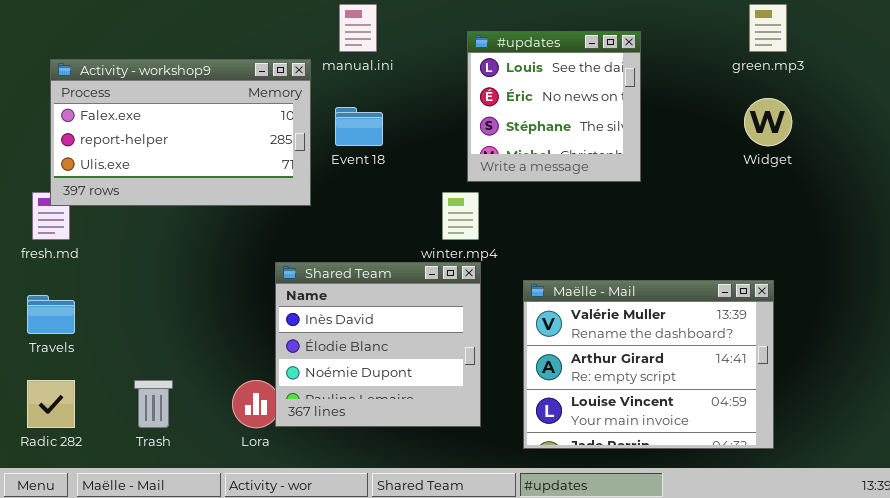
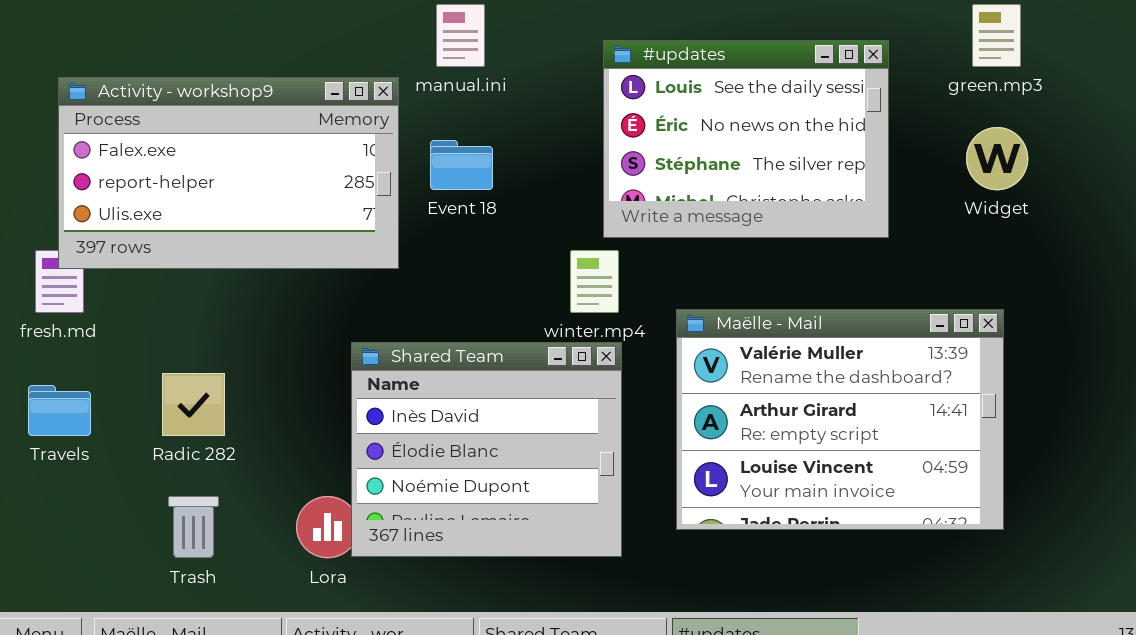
#updates: [467,31,641,182] -> [603,40,889,238], resized
Maëlle - Mail: [523,280,774,449] -> [676,309,1004,530], moved
Radic 282: [27,380,75,428] -> [162,373,225,436], moved

